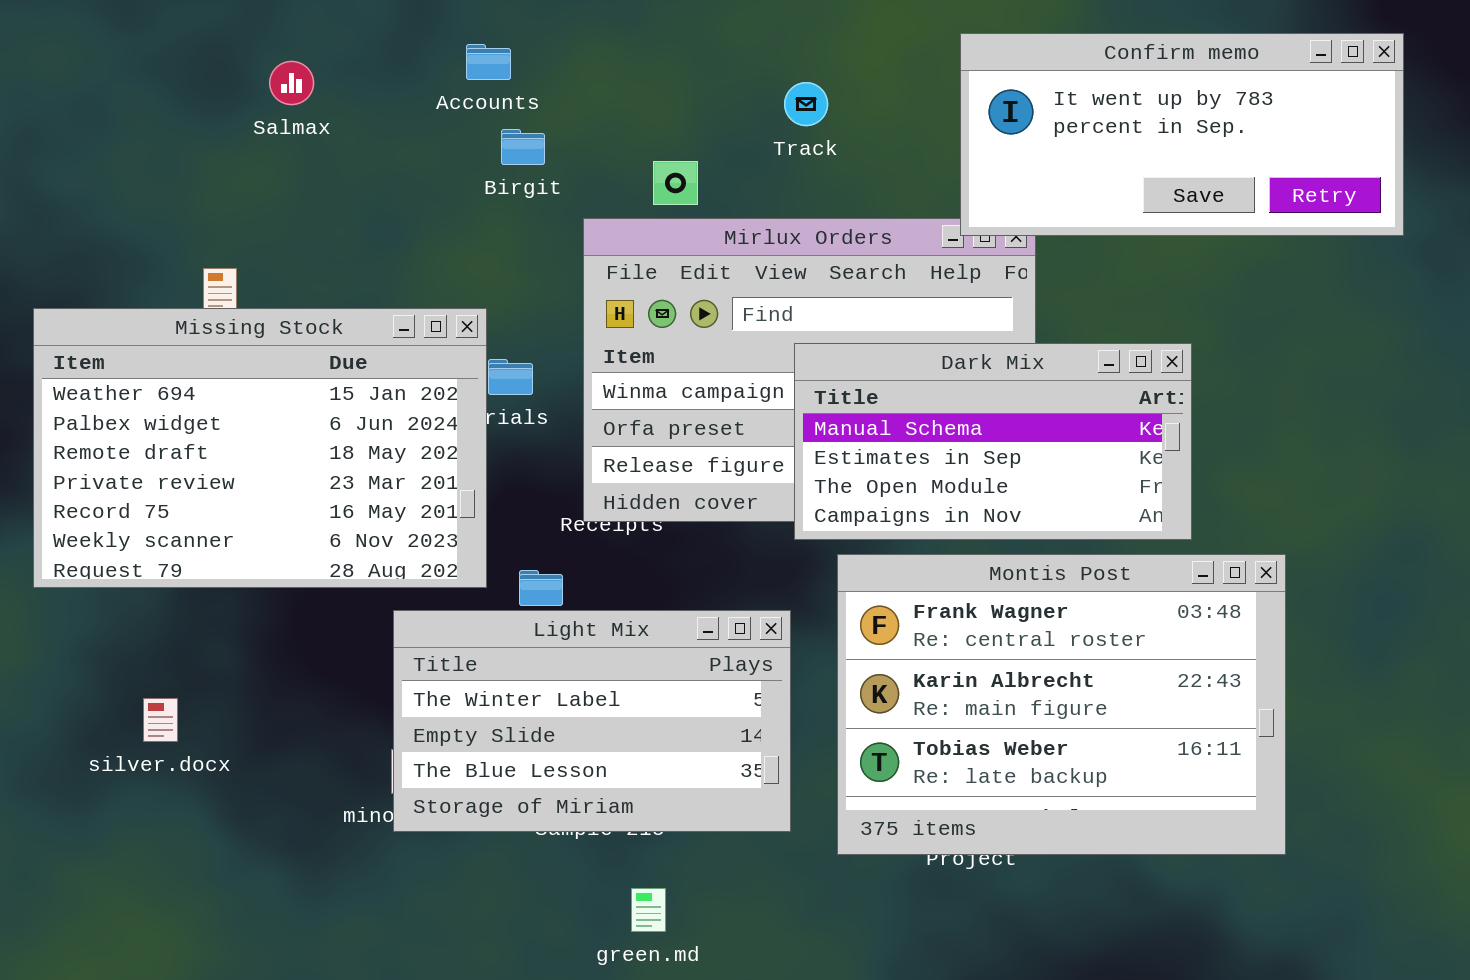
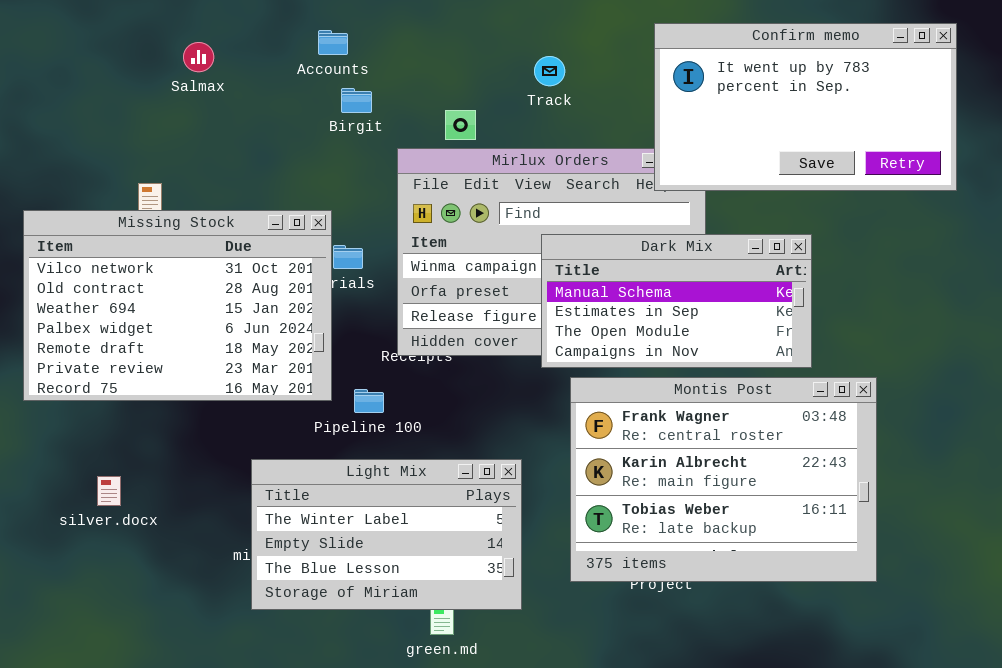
Confirm memo: [960,33,1404,236] -> [654,23,957,191], resized
Missing Stock: [33,308,487,588] -> [23,210,332,401], scrolled up 2 rows
Light Mix: [393,610,791,832] -> [251,459,522,610], moved

